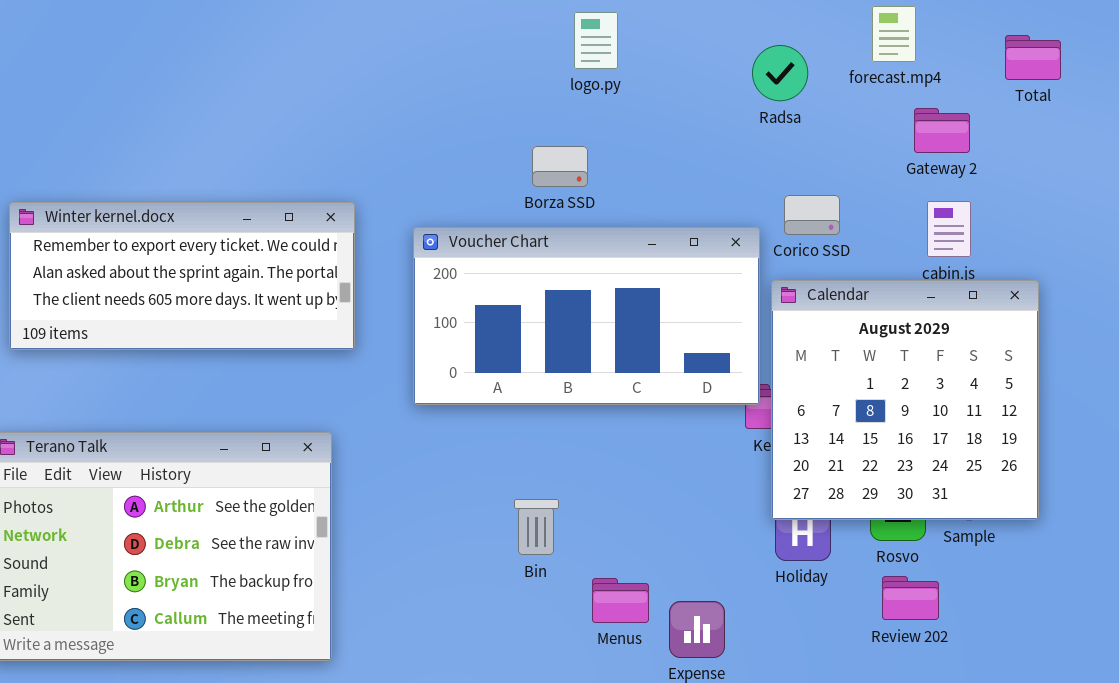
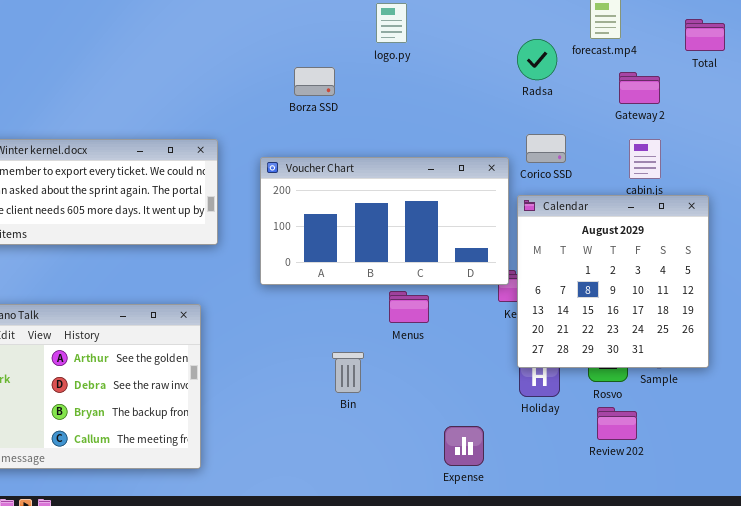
Radsa: [752,45,808,101] -> [517,39,557,80], moved
Borza SSD: [532,146,588,187] -> [294,67,335,96], moved
Menus: [592,578,649,623] -> [389,291,429,323], moved

